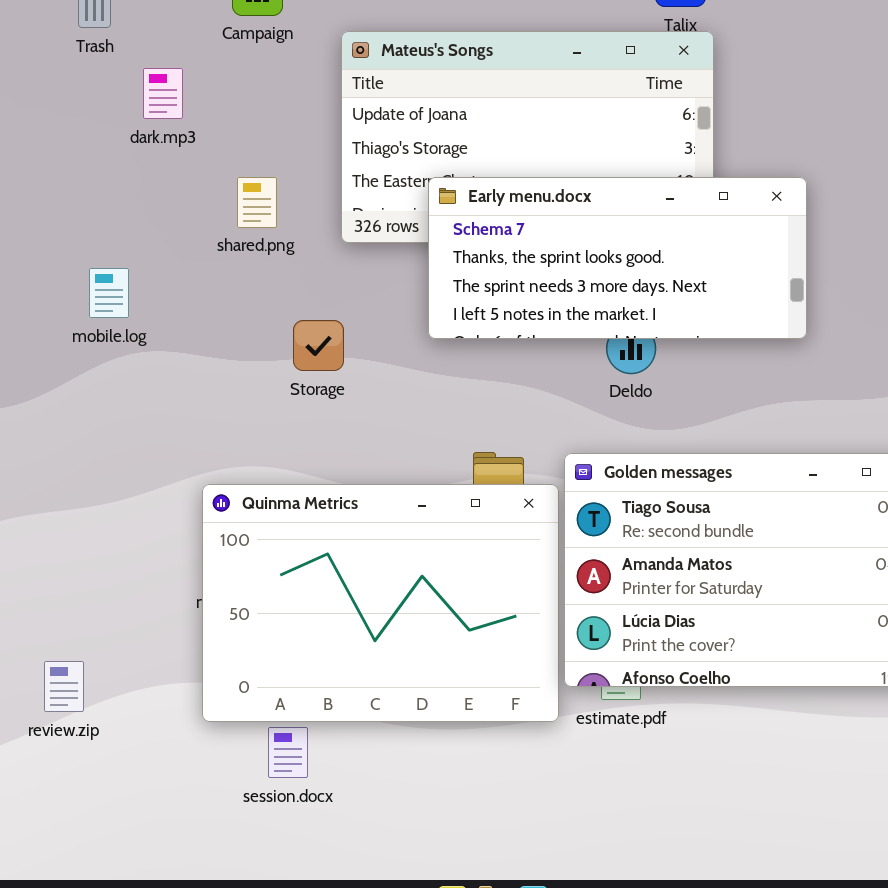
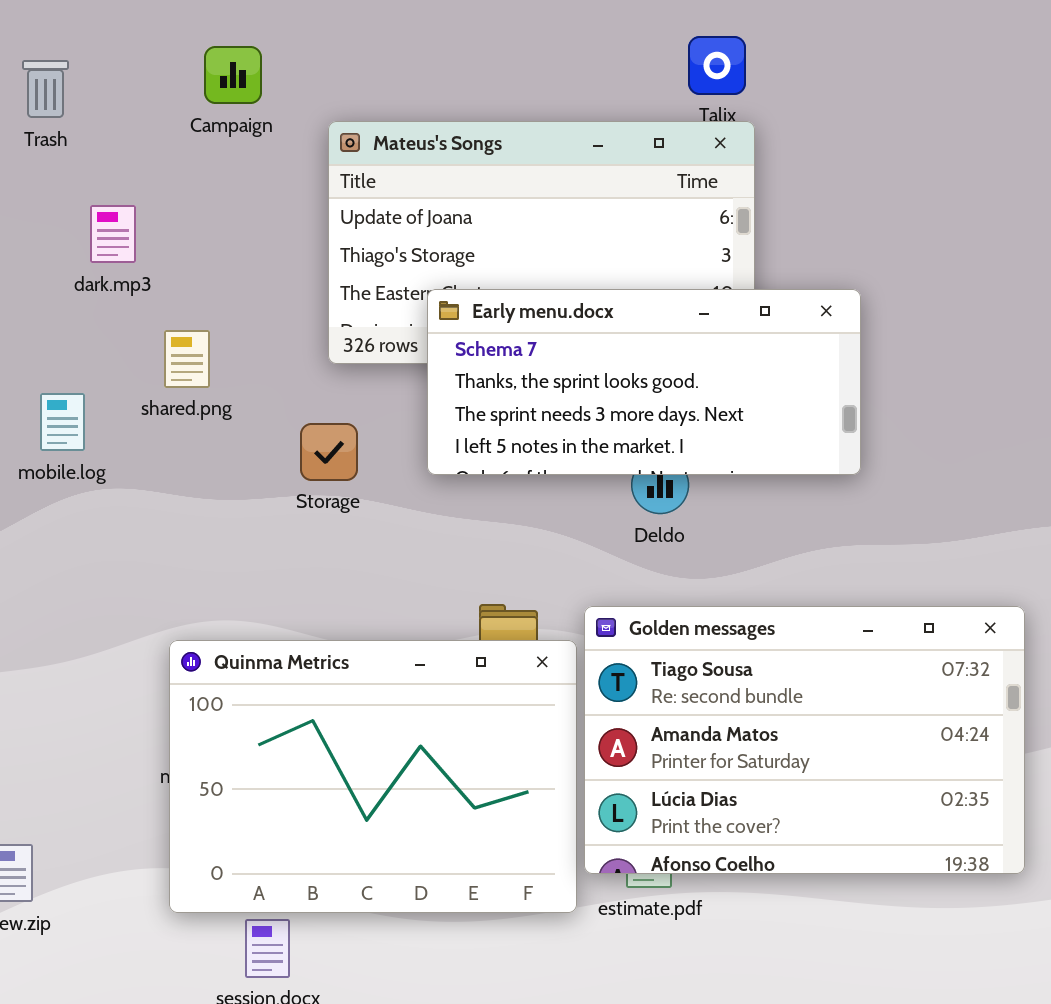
dark.mp3: [143,68,183,119] -> [90,205,136,263], moved
shared.png: [237,177,277,228] -> [164,330,210,388], moved
Storage: [293,320,344,371] -> [300,423,358,481], moved

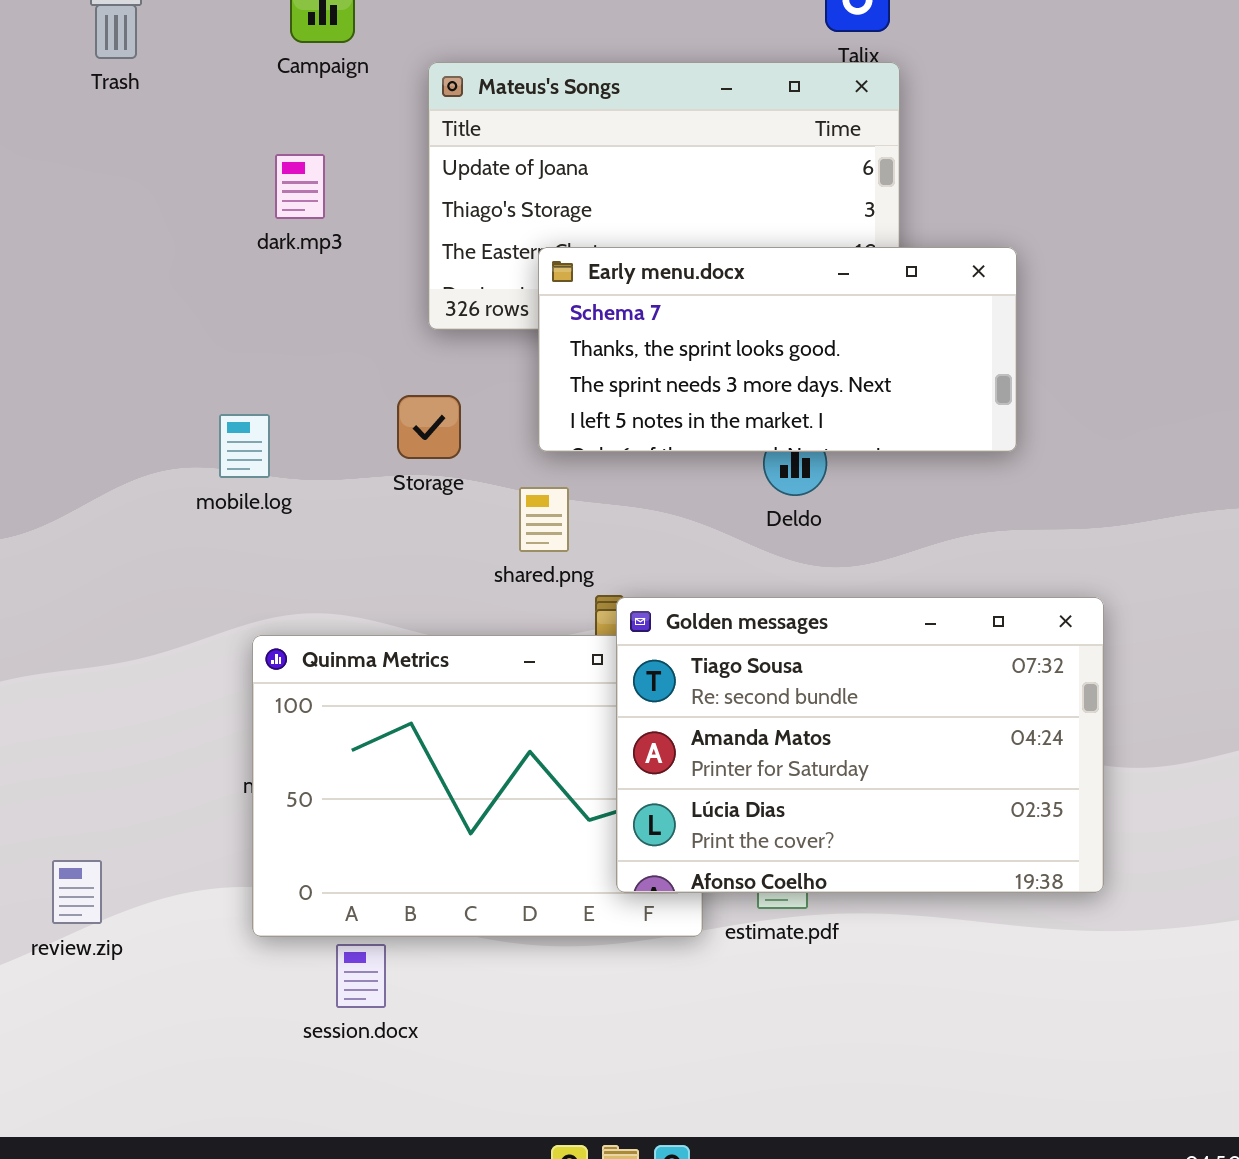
dark.mp3: [90,205,136,263] -> [275,154,325,219], moved
shared.png: [164,330,210,388] -> [519,487,569,552], moved
mobile.log: [40,393,85,451] -> [219,414,270,478], moved
Golden messages: [584,606,1025,874] -> [616,597,1104,893], moved

